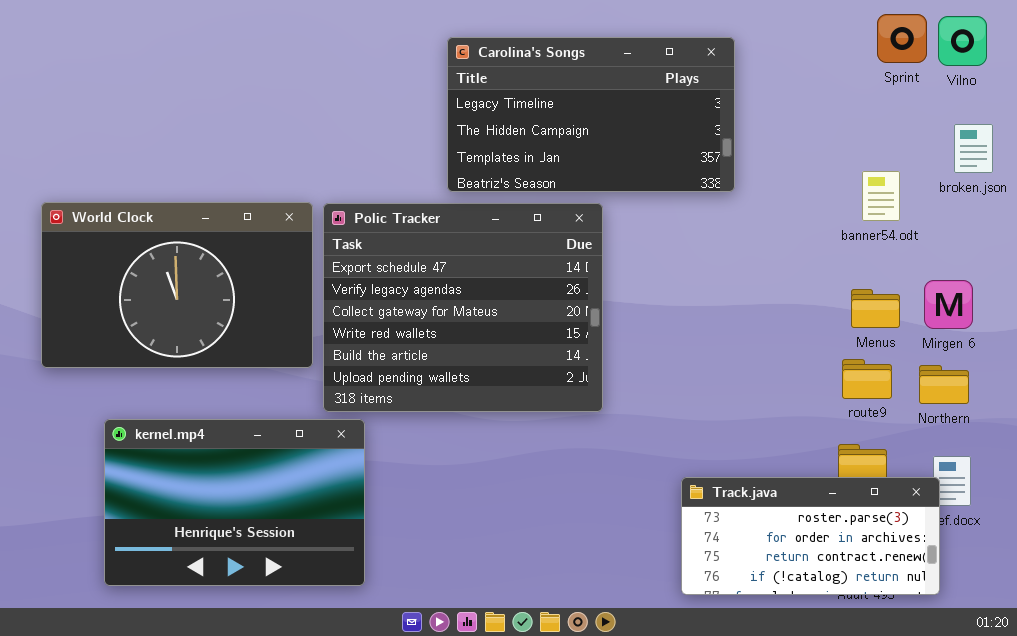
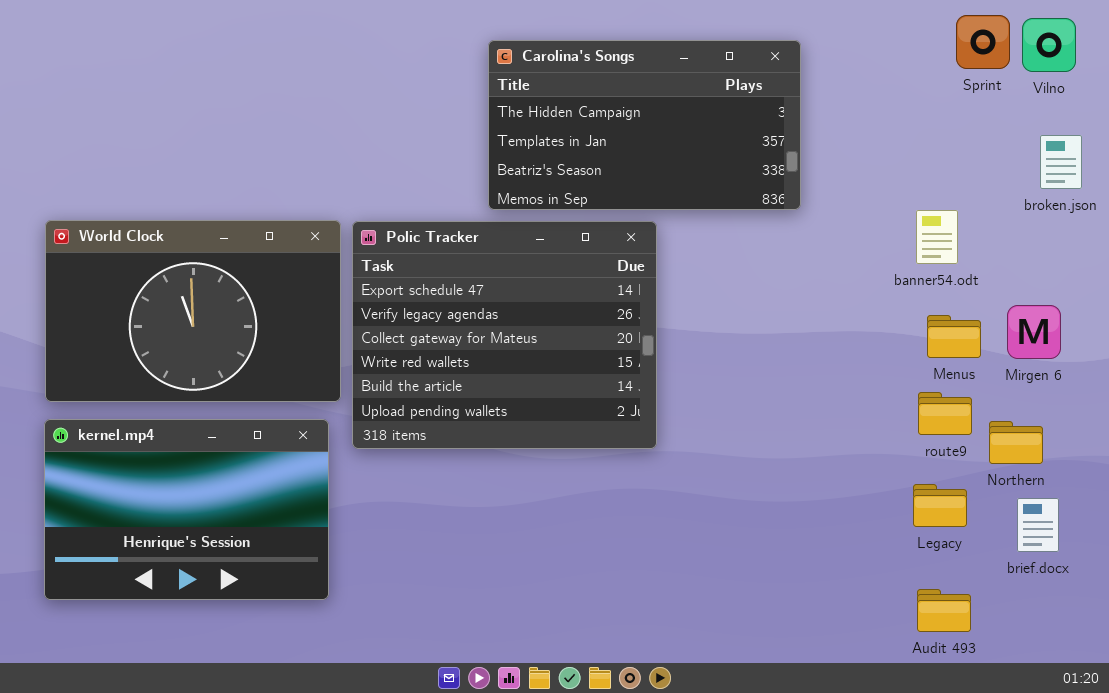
Carolina's Songs: [447,37,735,192] -> [488,40,801,210], scrolled down 1 row
banner54.odt: [862,171,900,221] -> [916,210,958,264], moved
Northern: [919,365,969,404] -> [989,421,1043,464], moved
kernel.mp4: [104,419,365,586] -> [44,419,329,600], moved
Track.java: [681,477,940,595] -> none, closed

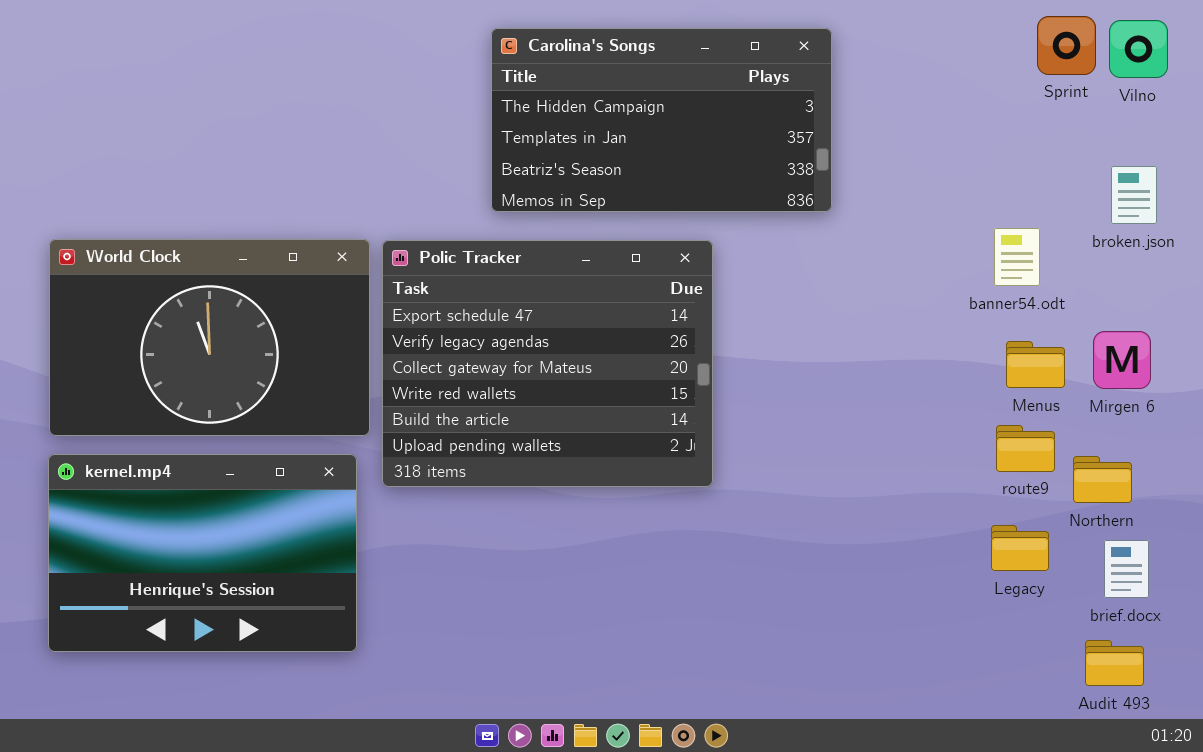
Carolina's Songs: [488,40,801,210] -> [491,28,832,212], moved
broken.json: [1040,135,1082,189] -> [1111,166,1157,224], moved
Audit 493: [917,589,971,632] -> [1085,640,1144,686], moved

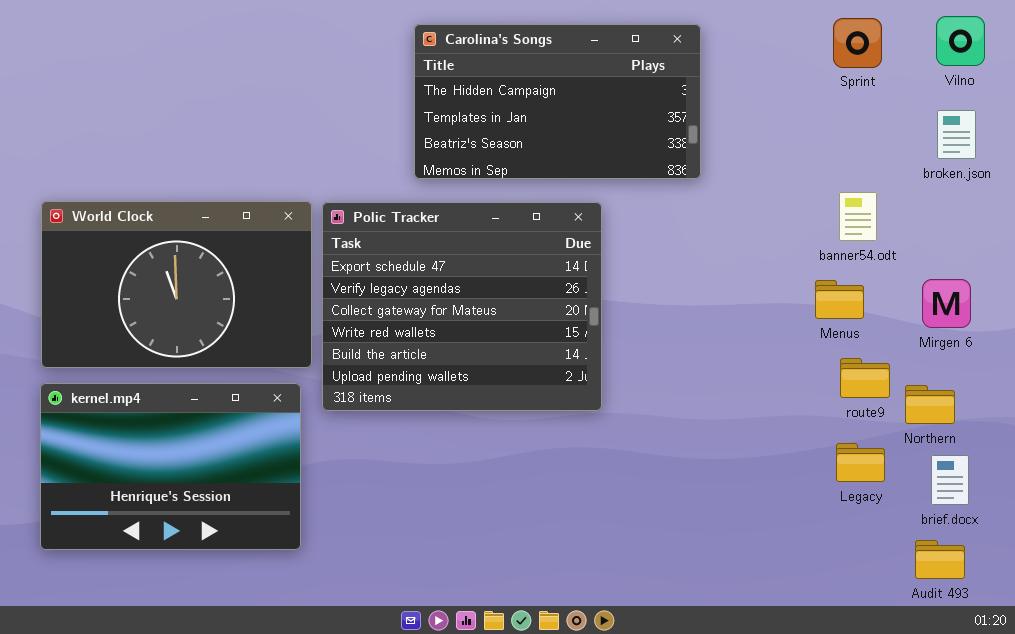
Sprint: [1037,16,1096,75] -> [833,18,882,68], moved
broken.json: [1111,166,1157,224] -> [937,110,976,159], moved
Menus: [1006,341,1065,388] -> [815,280,864,319], moved

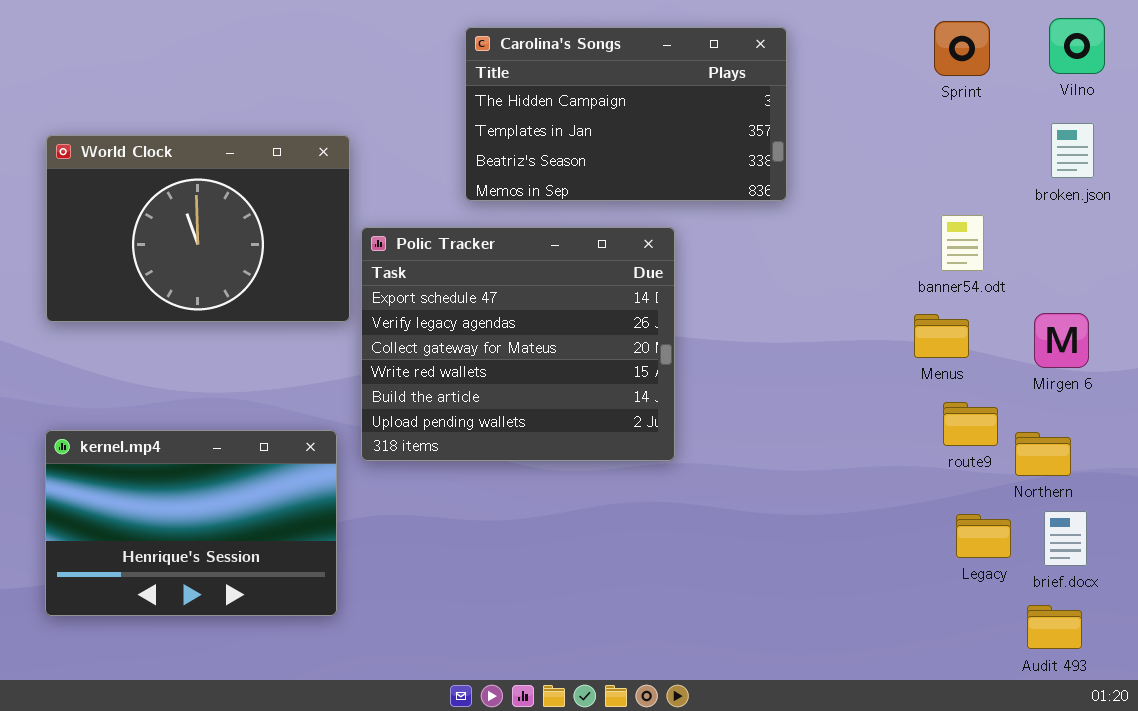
World Clock: [41,201,312,368] -> [46,135,350,322], moved
Legacy: [836,443,885,482] -> [956,514,1011,558], moved

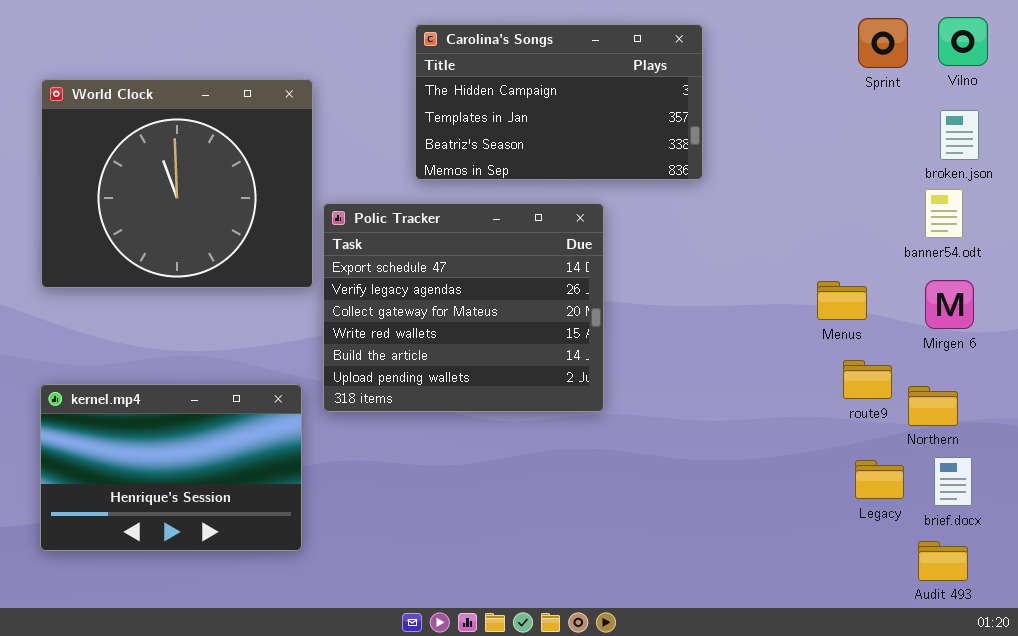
Sprint: [934,21,990,76] -> [858,18,908,68], moved
World Clock: [46,135,350,322] -> [41,79,313,288], resized
banner54.odt: [941,215,984,271] -> [925,189,963,238], moved

